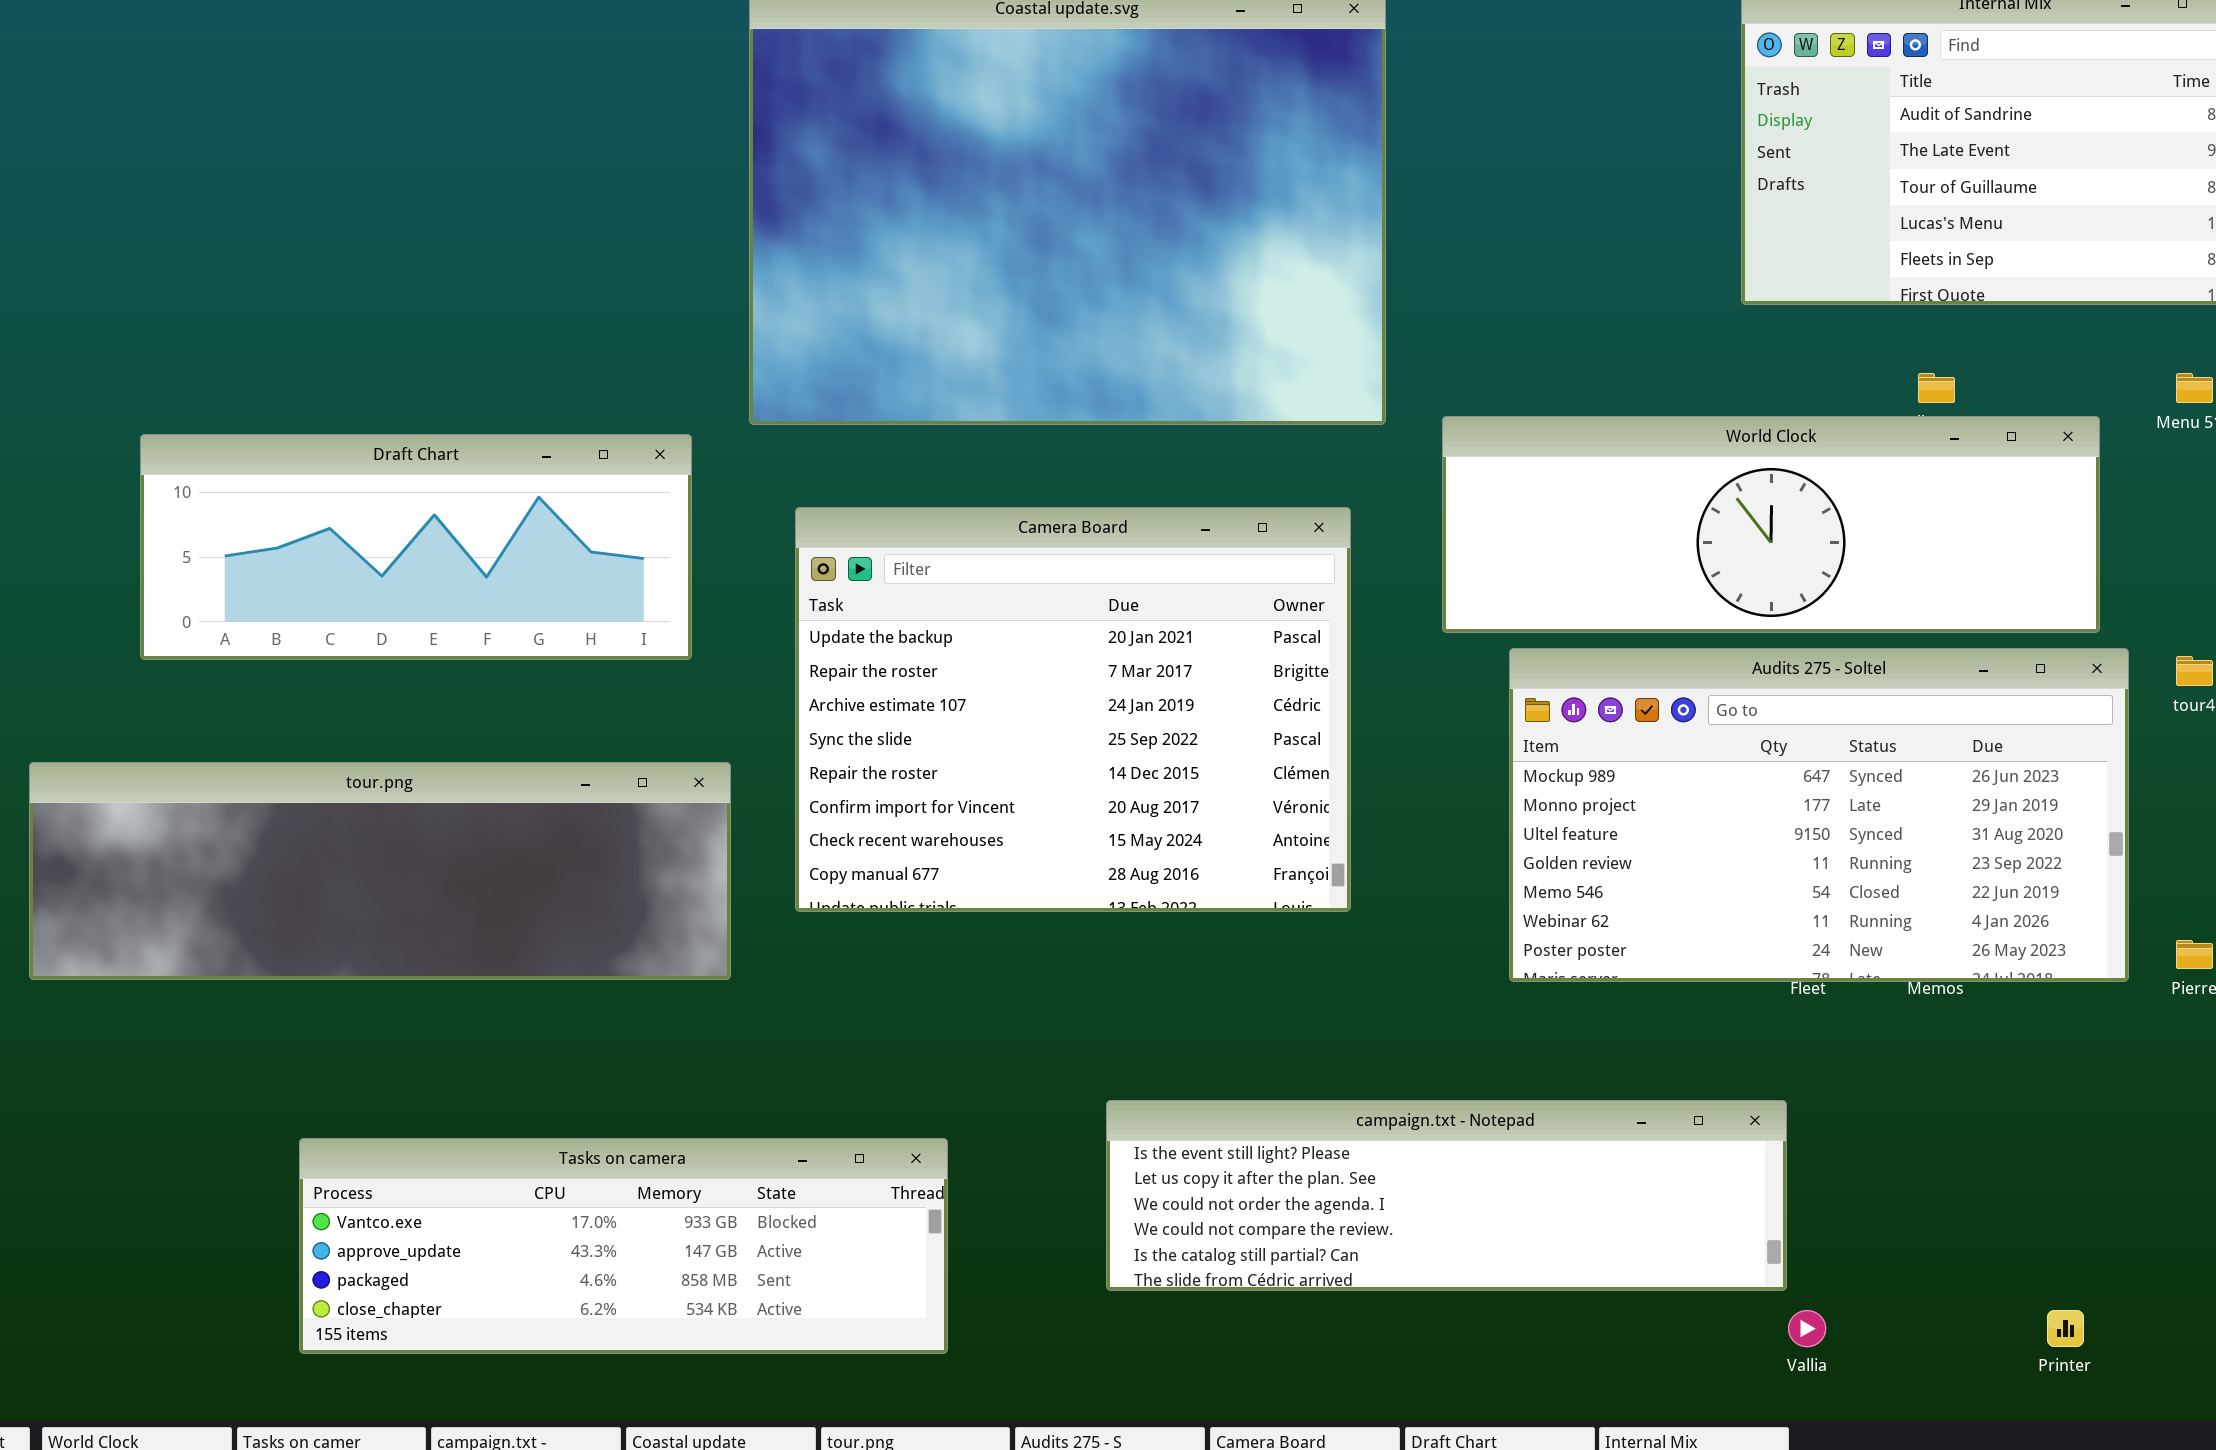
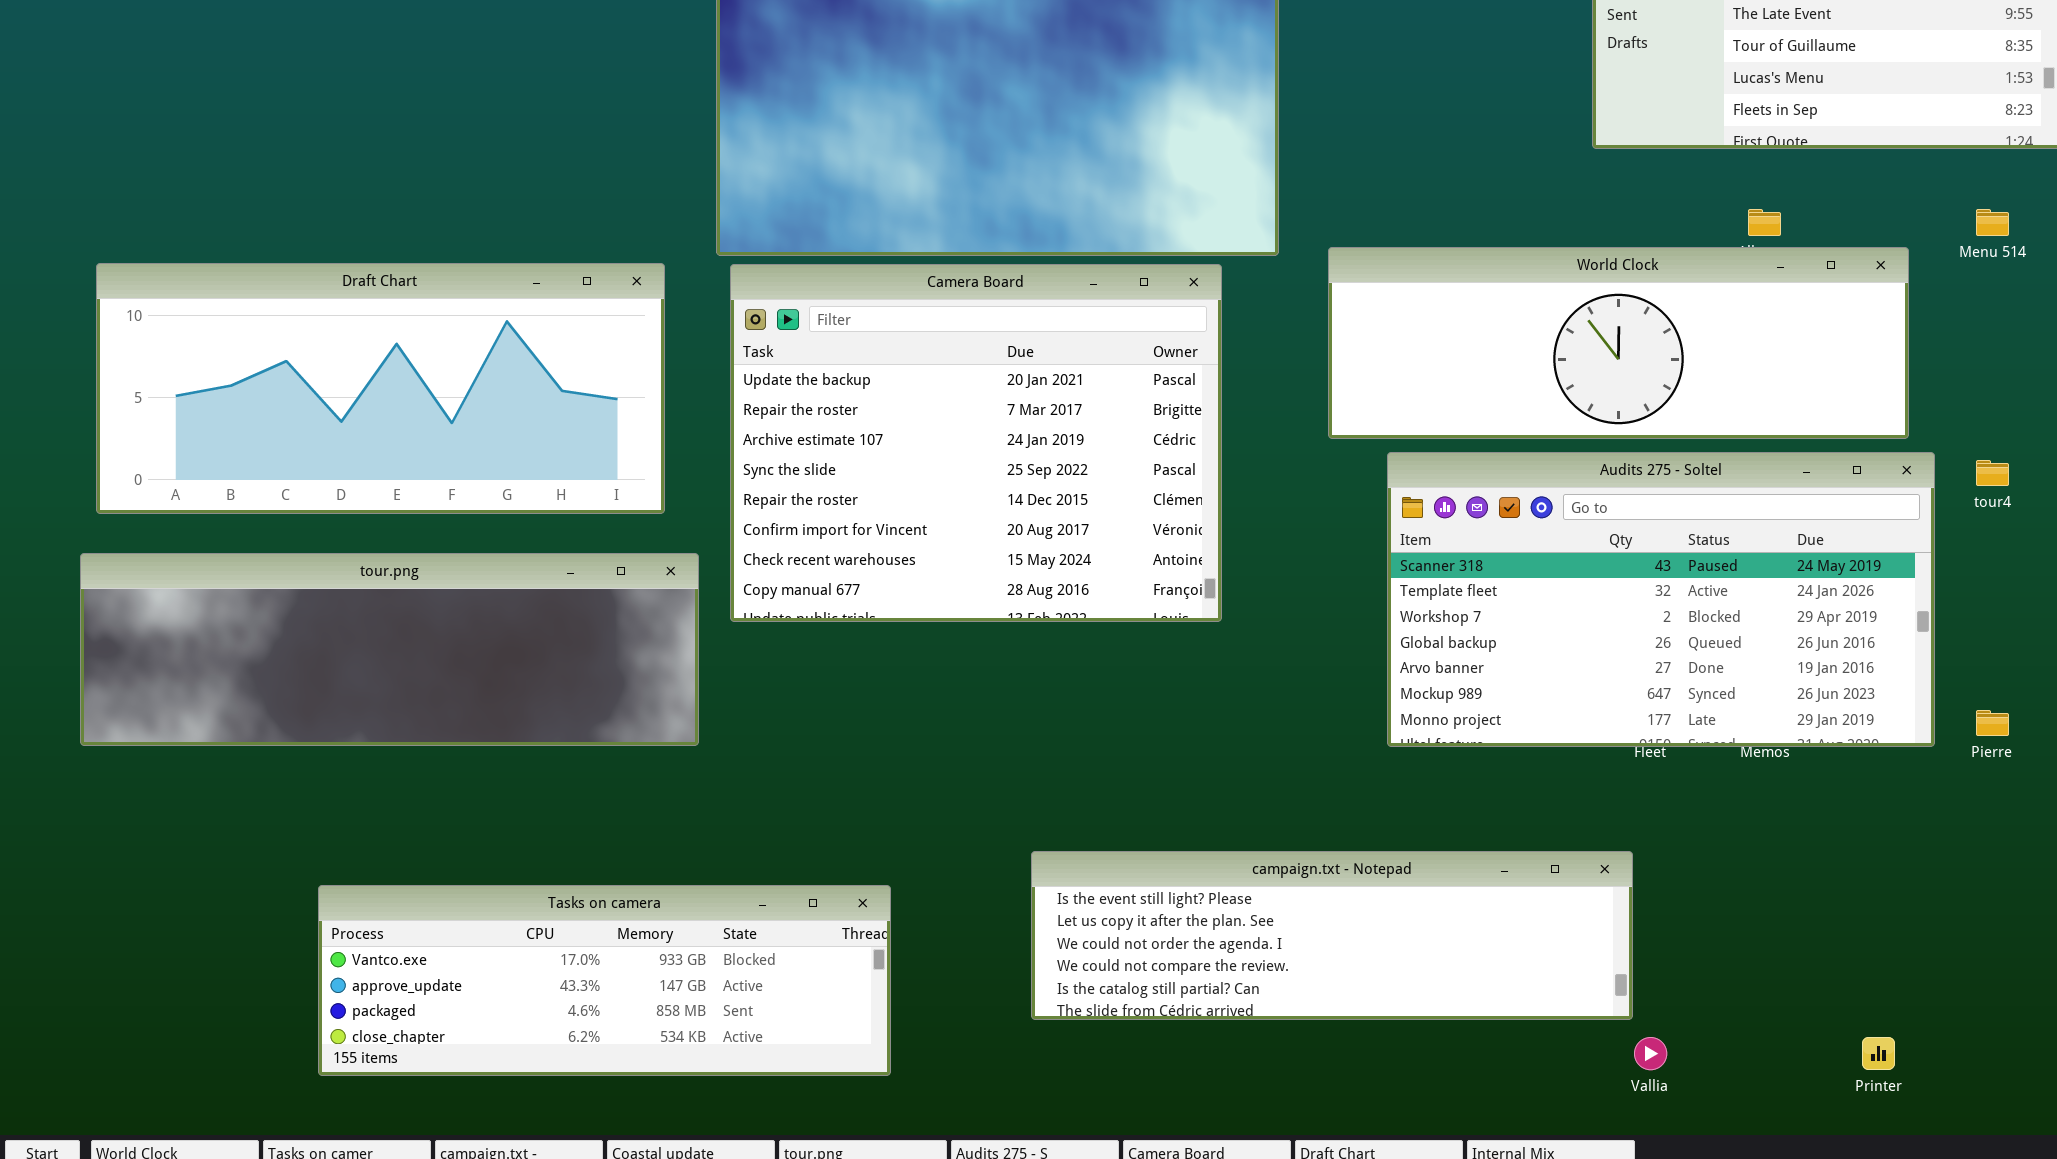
Draft Chart: [140,434,692,660] -> [96,263,665,514], resized
Camera Board: [795,507,1351,912] -> [730,264,1222,622], moved
Audits 275 - Soltel: [1509,648,2129,982] -> [1387,452,1935,747], scrolled up 5 rows

